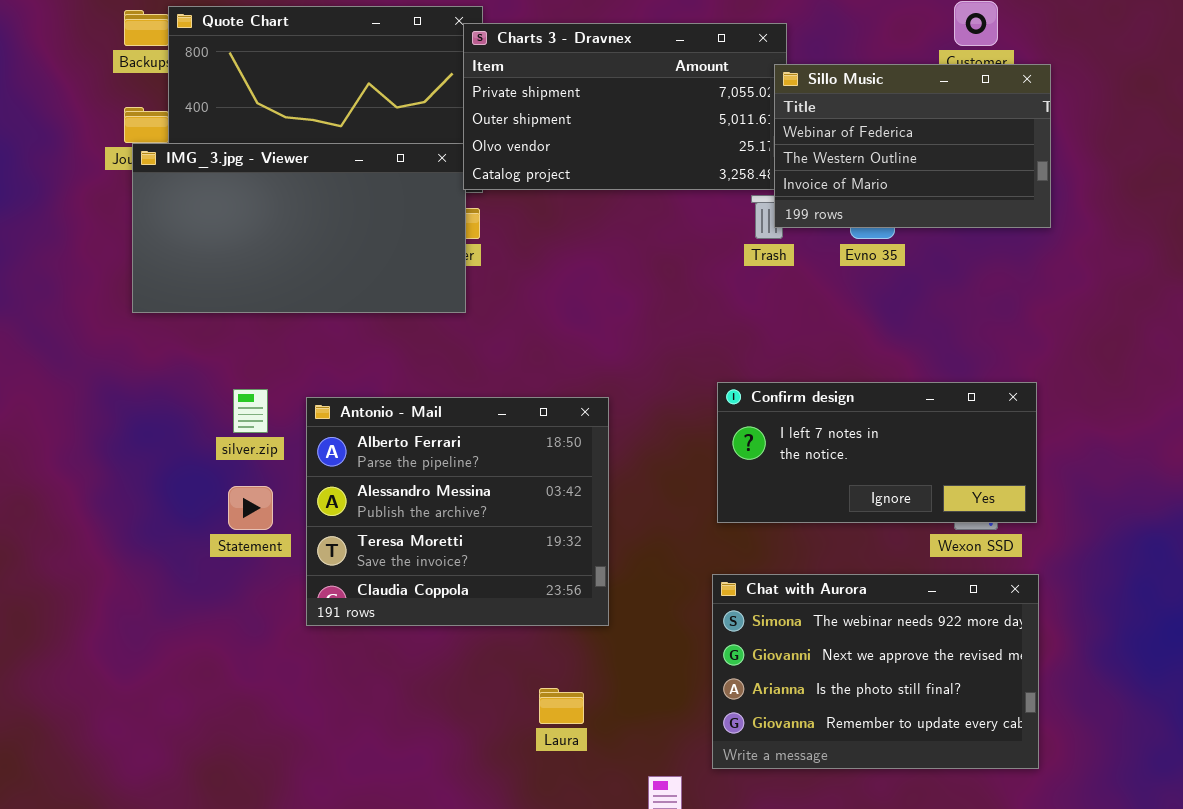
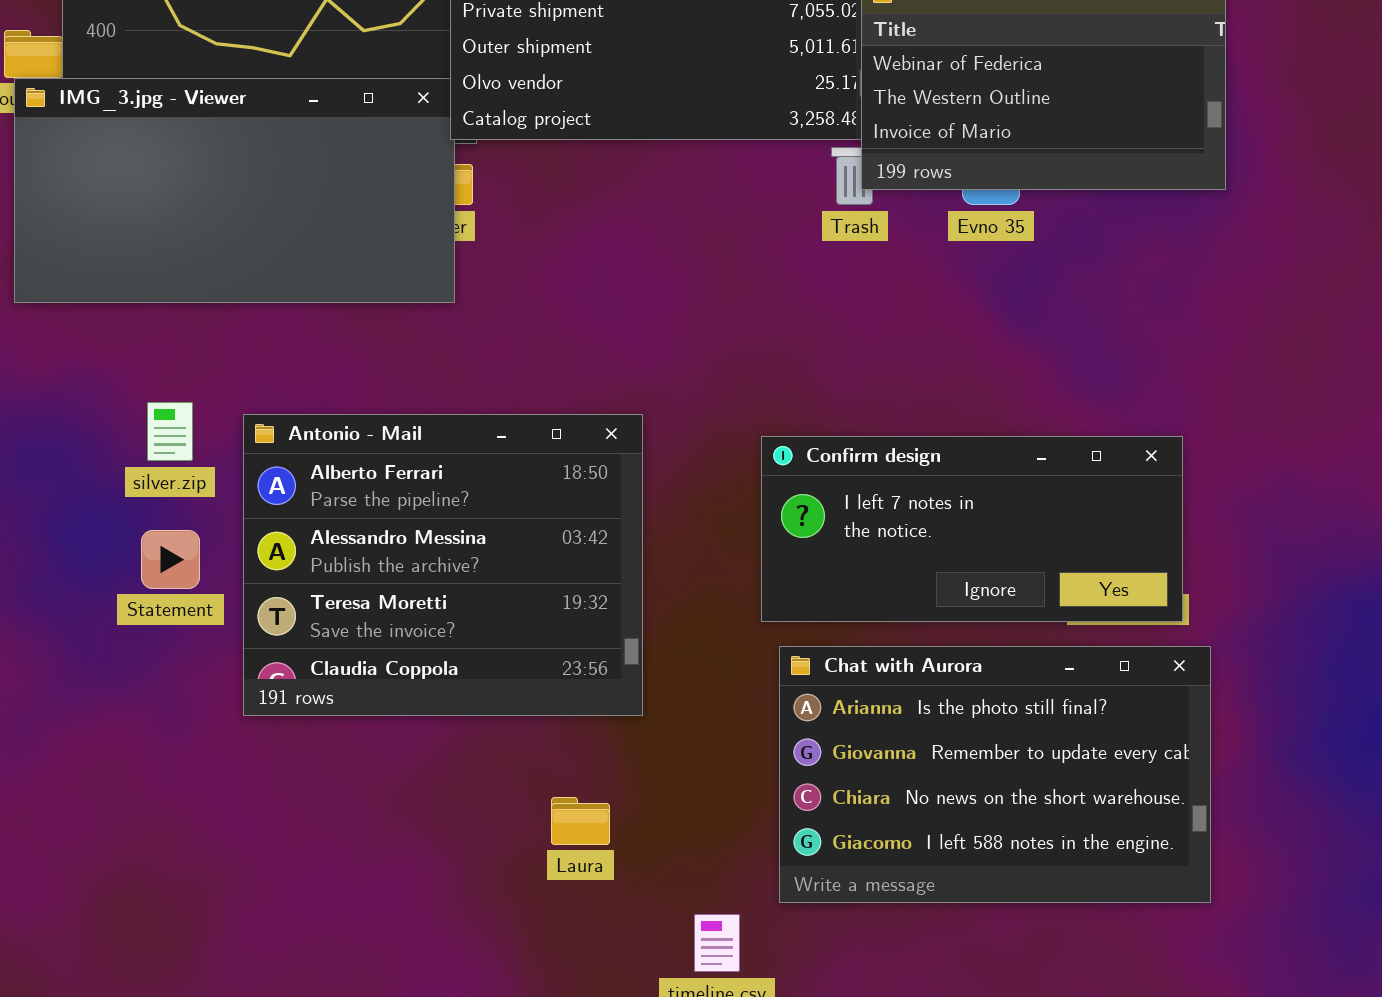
Confirm design: [717,382,1037,523] -> [761,436,1183,622], moved
Chat with Aurora: [712,574,1039,769] -> [779,646,1211,903], scrolled down 2 rows

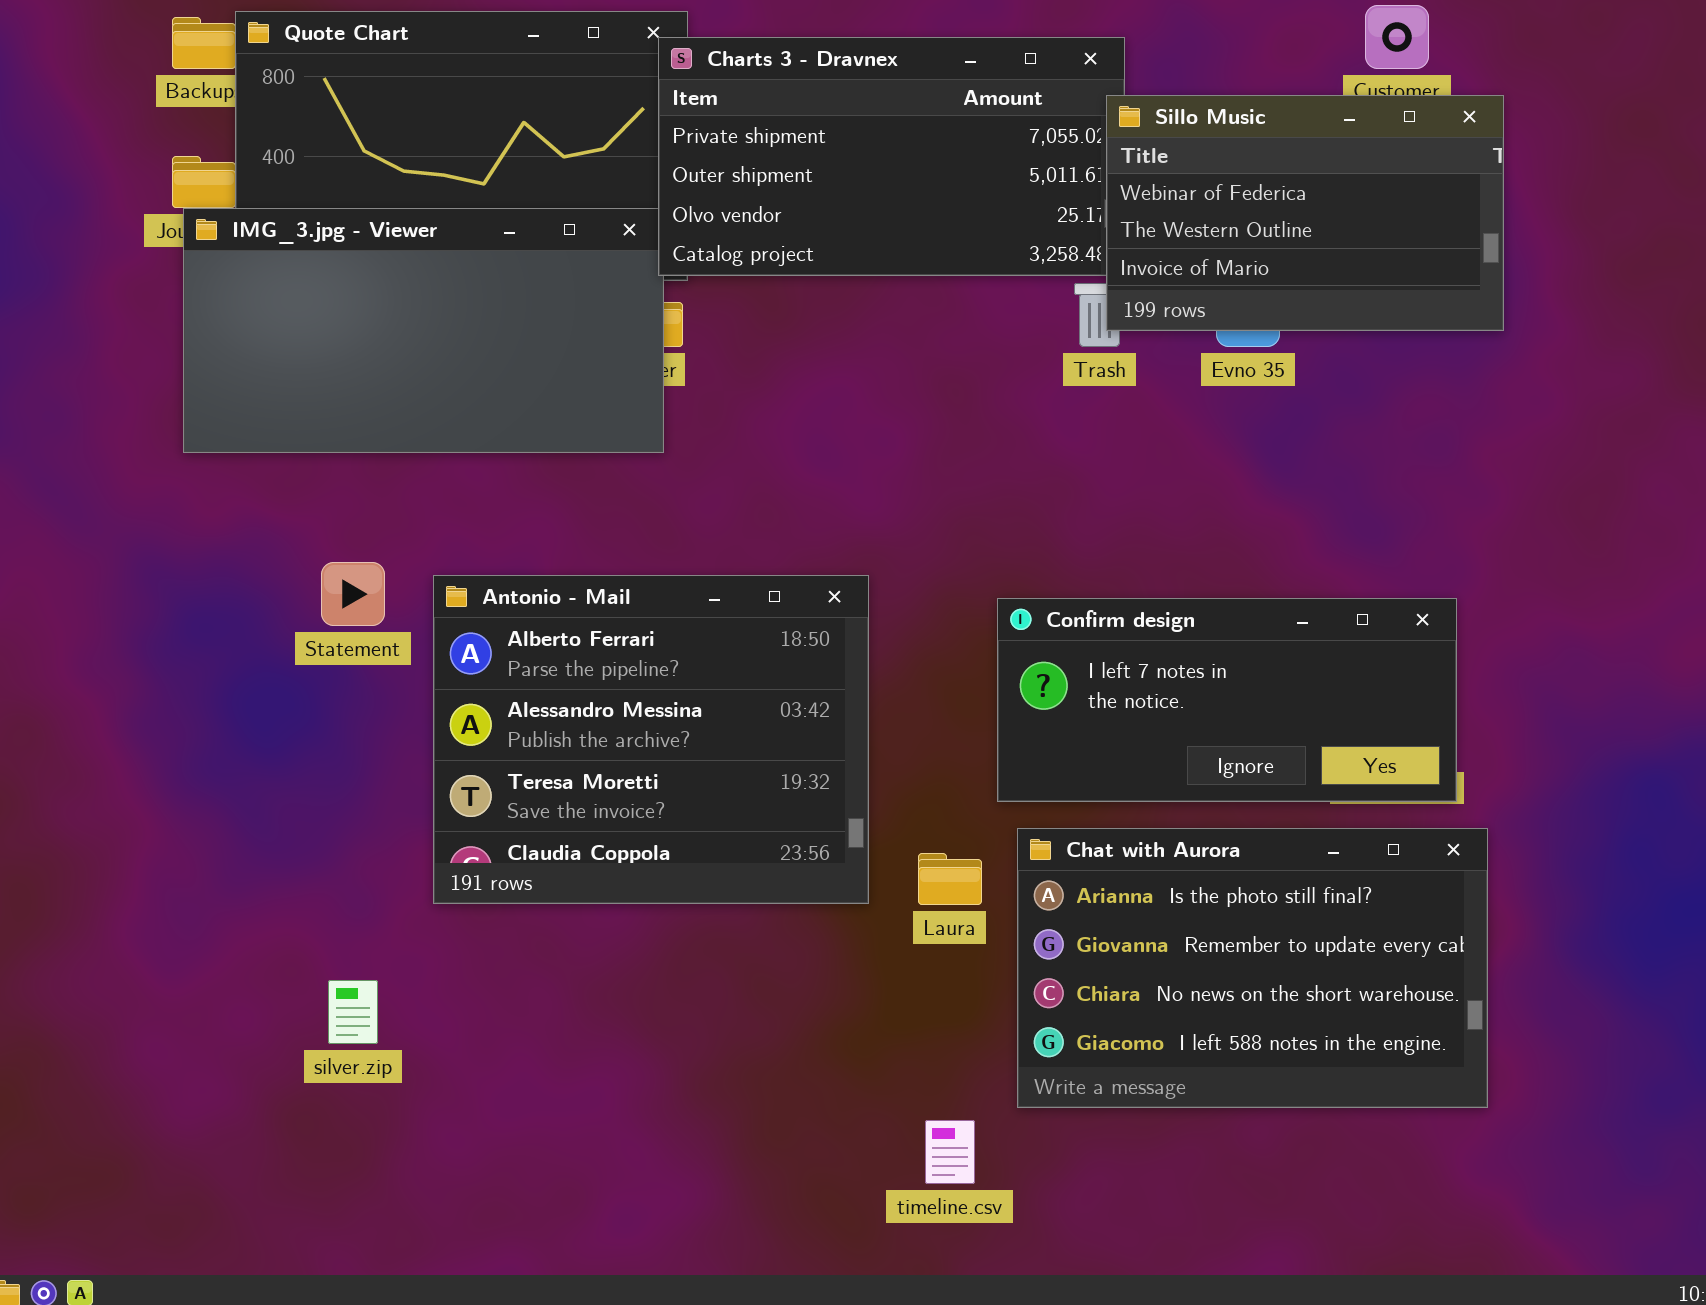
silver.zip: [147,402,193,461] -> [328,980,378,1044], moved
Statement: [141,530,200,589] -> [321,562,385,626], moved
Laura: [551,797,610,845] -> [918,853,982,905], moved

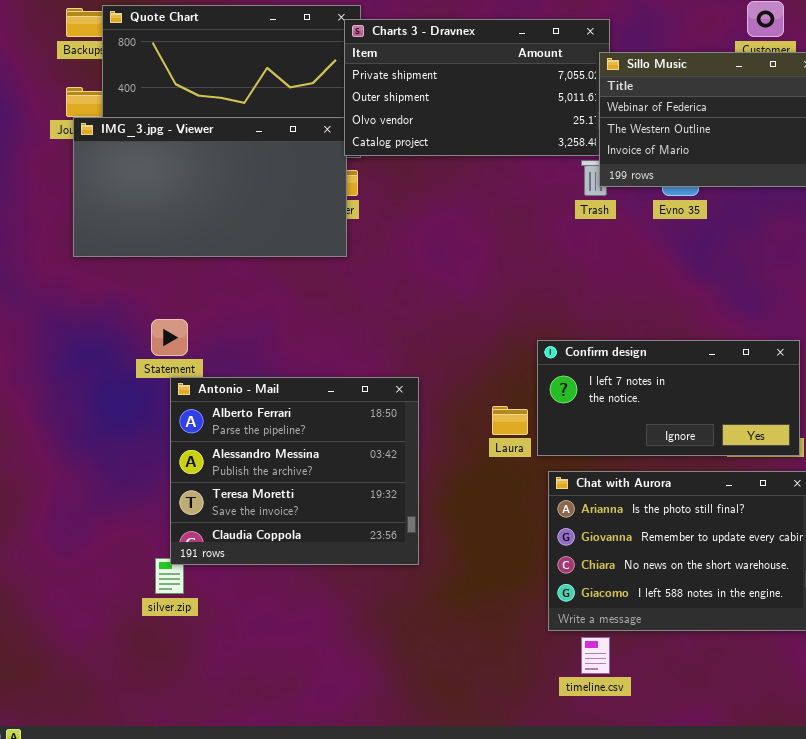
Antonio - Mail: [433,575,869,904] -> [170,377,419,565], moved
Laura: [918,853,982,905] -> [492,406,528,435], moved
timeline.csv: [925,1120,975,1184] -> [581,637,610,674], moved

